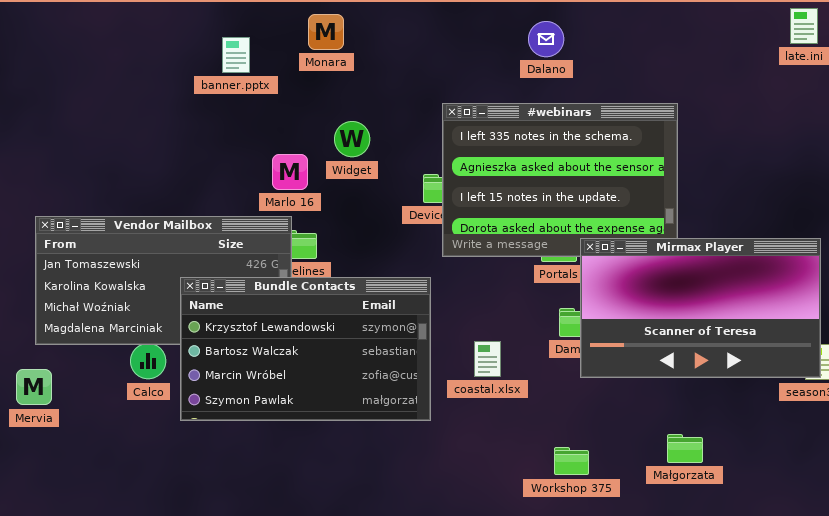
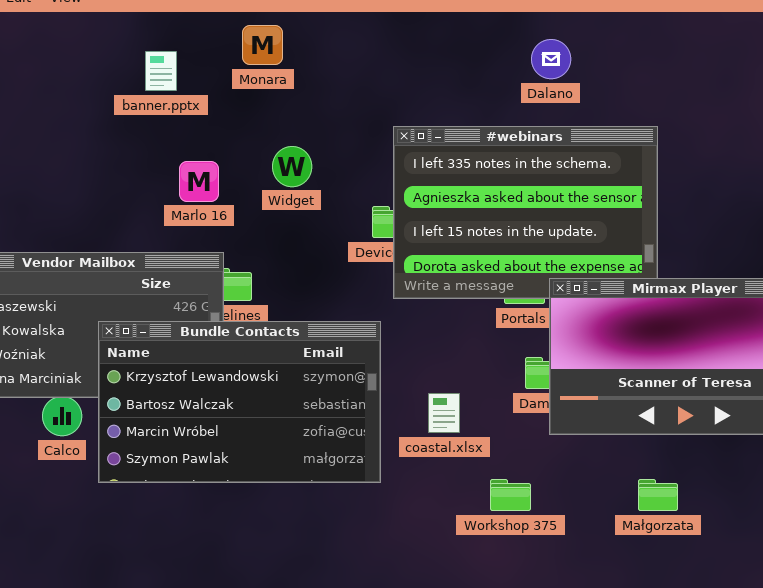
Dalano: [528,21,564,57] -> [531,39,571,79], moved
Marlo 16: [272,154,308,190] -> [179,161,219,202], moved
Małgorzata: [667,434,703,463] -> [638,479,678,511], moved
Workshop 375: [554,447,589,475] -> [490,479,531,511], moved

